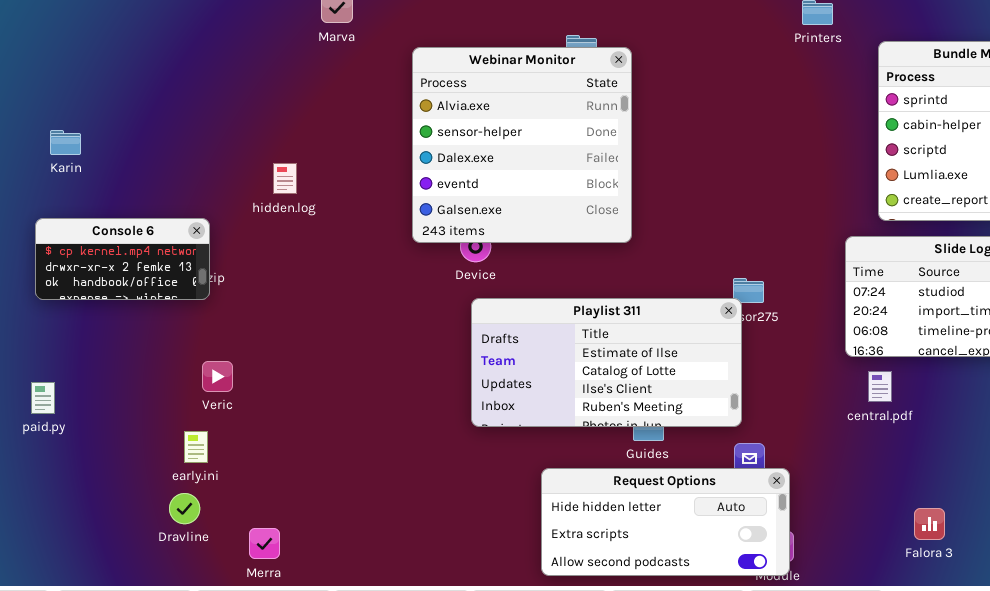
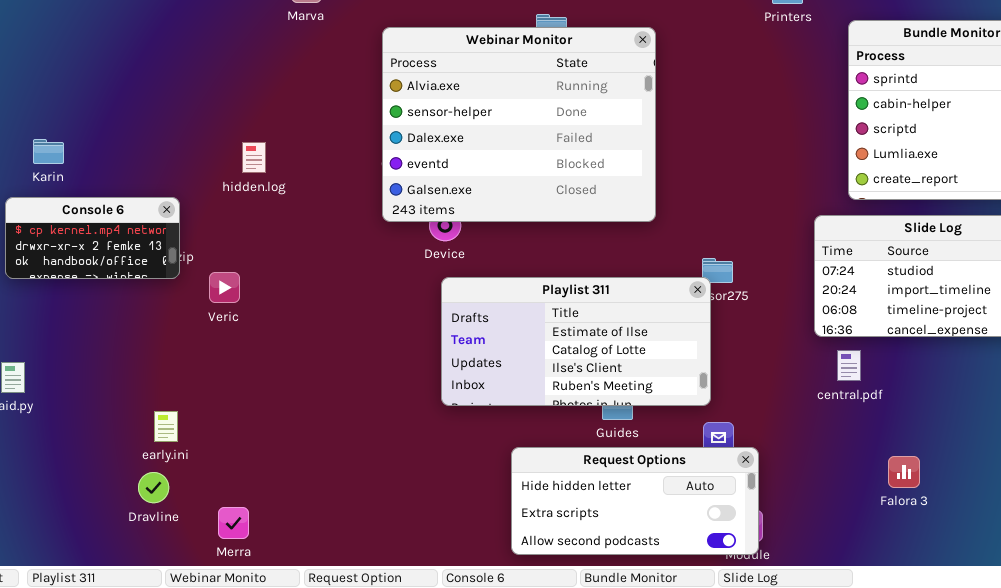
Webinar Monitor: [412,47,632,243] -> [382,27,656,222], resized
Karin: [50,130,81,155] -> [33,139,64,164], moved
Veric: [202,361,233,392] -> [209,272,240,303], moved
Falora 3: [914,508,945,540] -> [888,456,920,488], moved

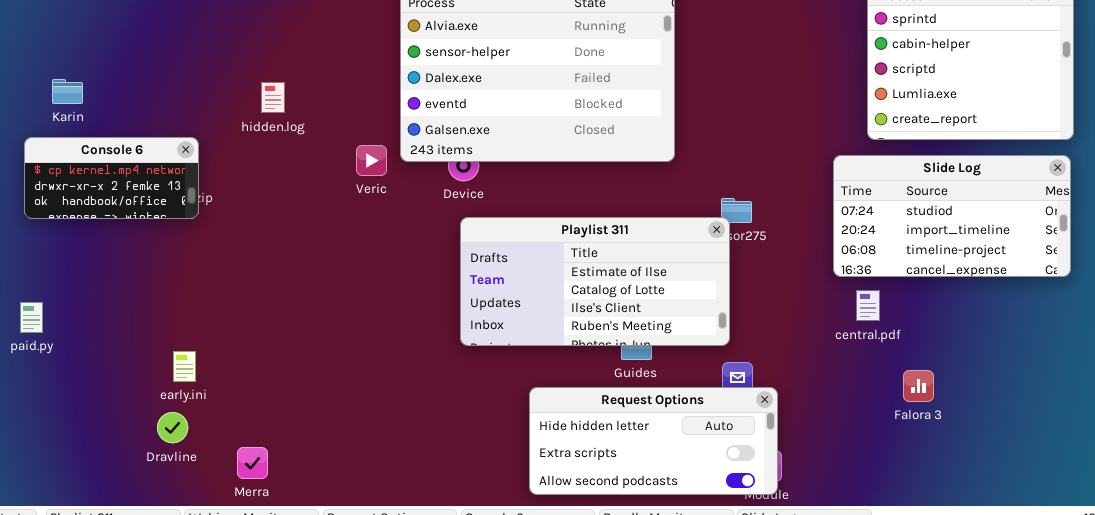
Veric: [209,272,240,303] -> [356,145,387,176], moved
Falora 3: [888,456,920,488] -> [903,370,934,402], moved

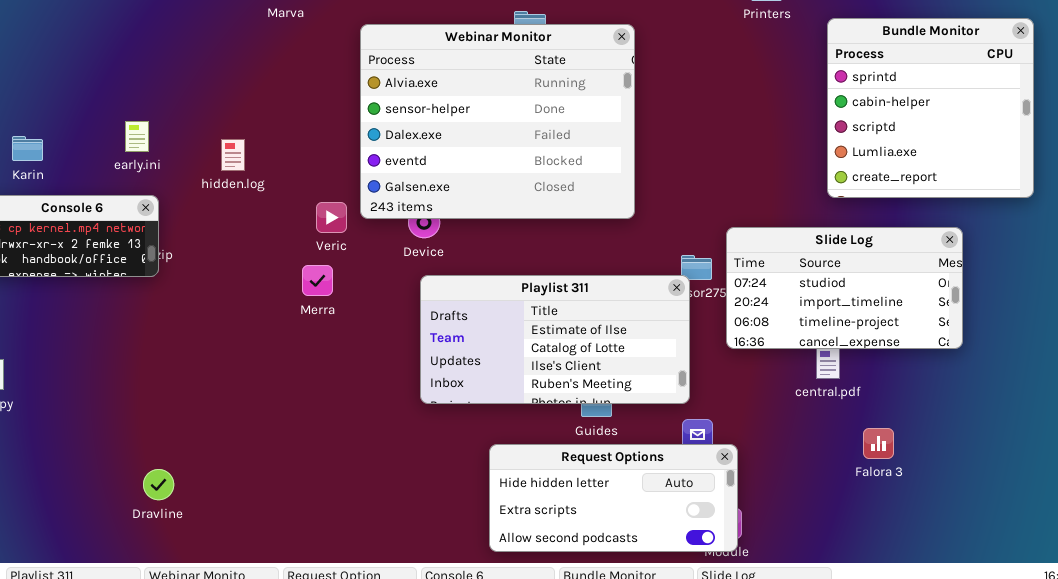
Slide Log: [833,155,1071,277] -> [726,227,963,349], moved
early.ini: [173,351,196,382] -> [125,121,149,152], moved
Dravline: [157,412,188,443] -> [143,469,174,500], moved
Merra: [237,447,268,479] -> [302,265,333,296], moved

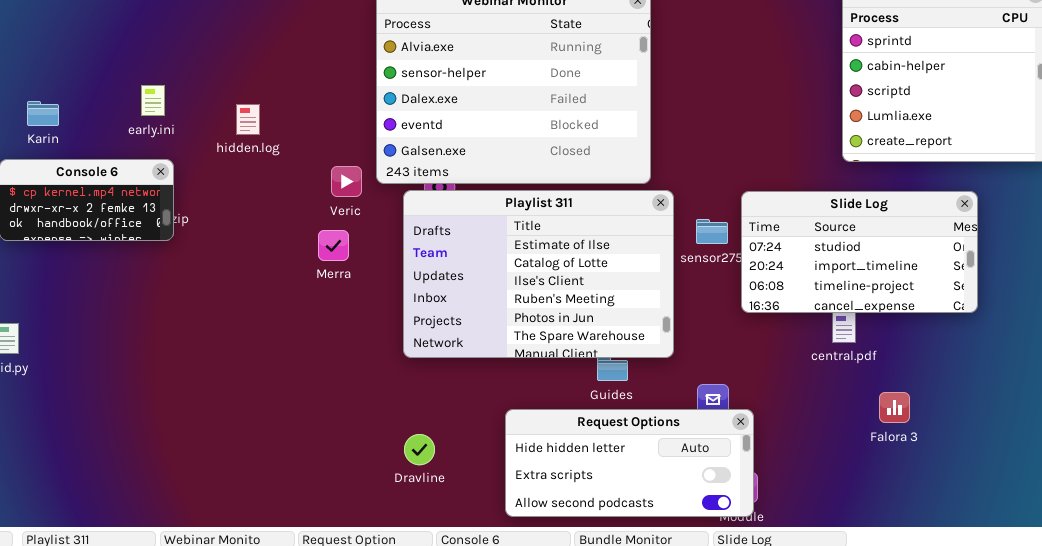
Playlist 311: [420,275,690,404] -> [403,190,674,358], moved, resized
Dravline: [143,469,174,500] -> [404,434,435,465], moved

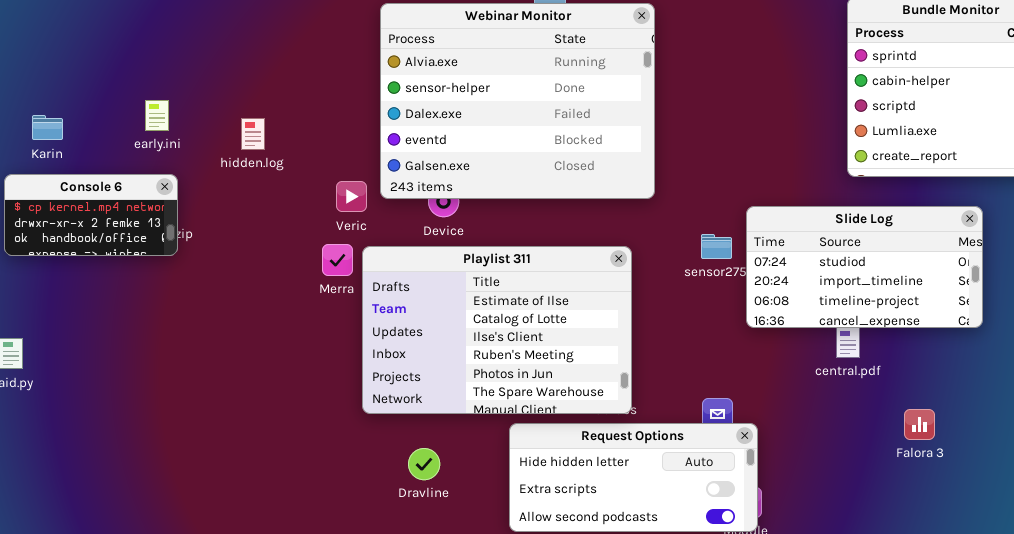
Playlist 311: [403,190,674,358] -> [362,246,632,414], moved
Falora 3: [879,392,910,423] -> [904,409,935,440], moved

